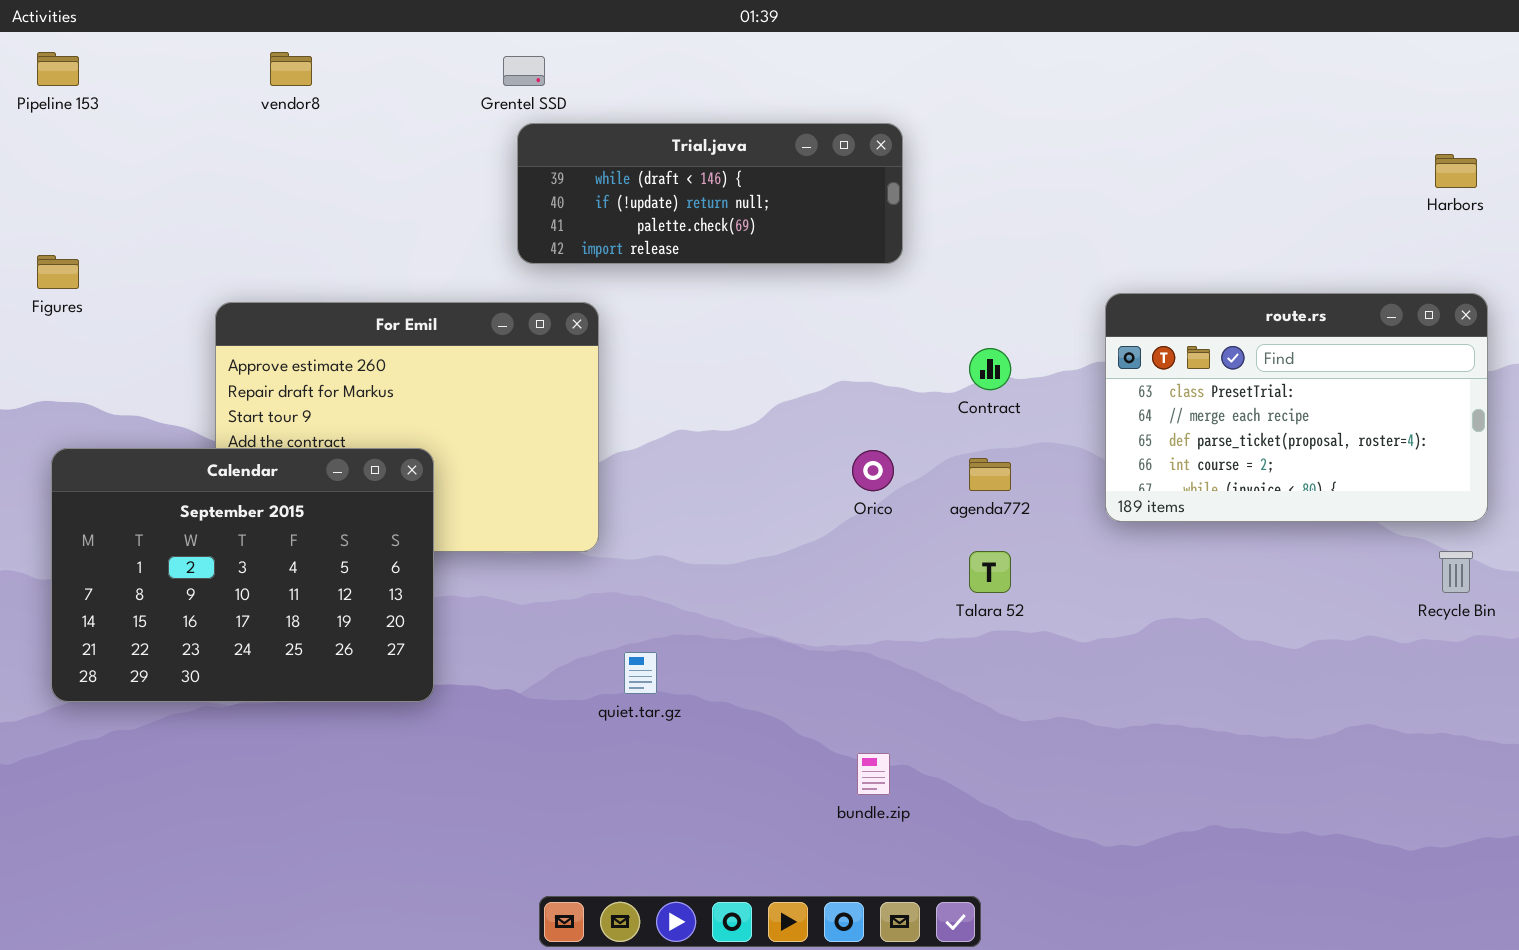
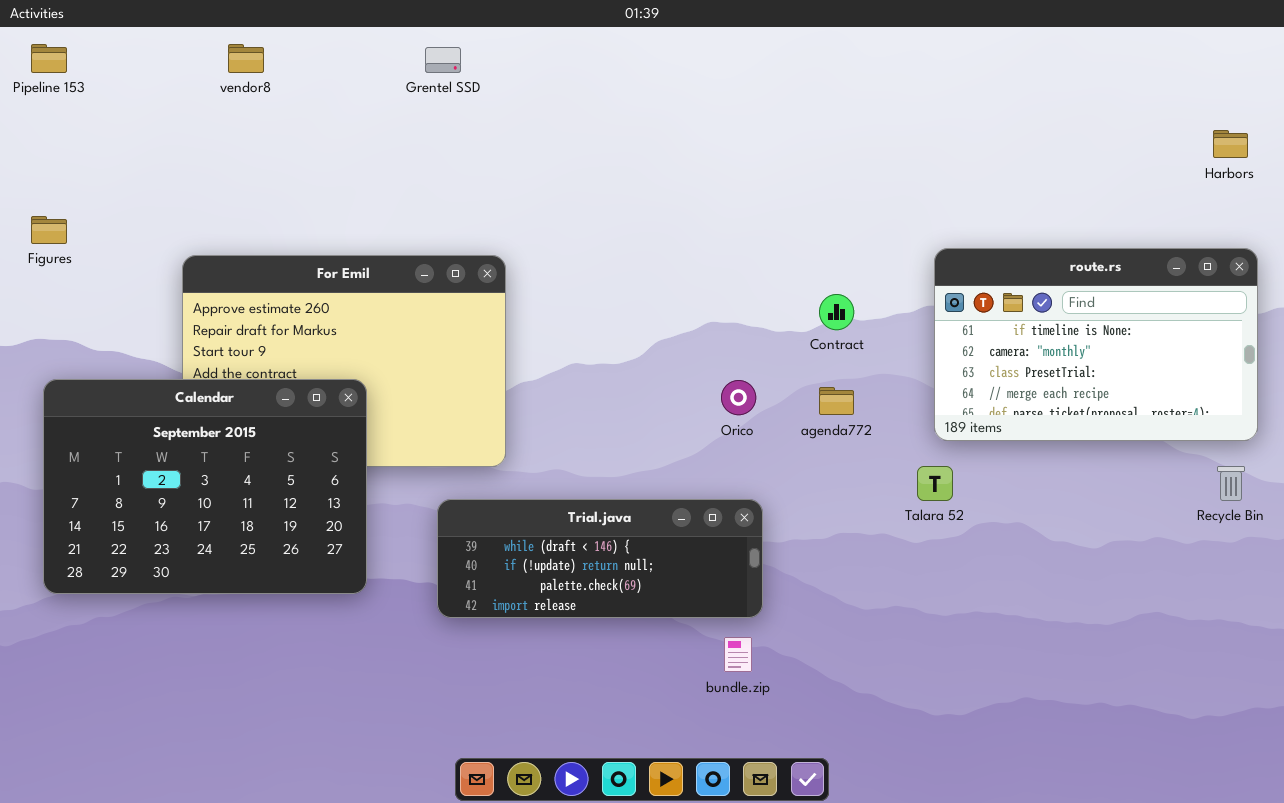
Trial.java: [517,123,903,264] -> [437,499,763,618], moved
route.rs: [1105,293,1488,522] -> [934,248,1258,441], scrolled up 2 rows
Talara 52: [969,551,1011,593] -> [917,466,953,501], moved

